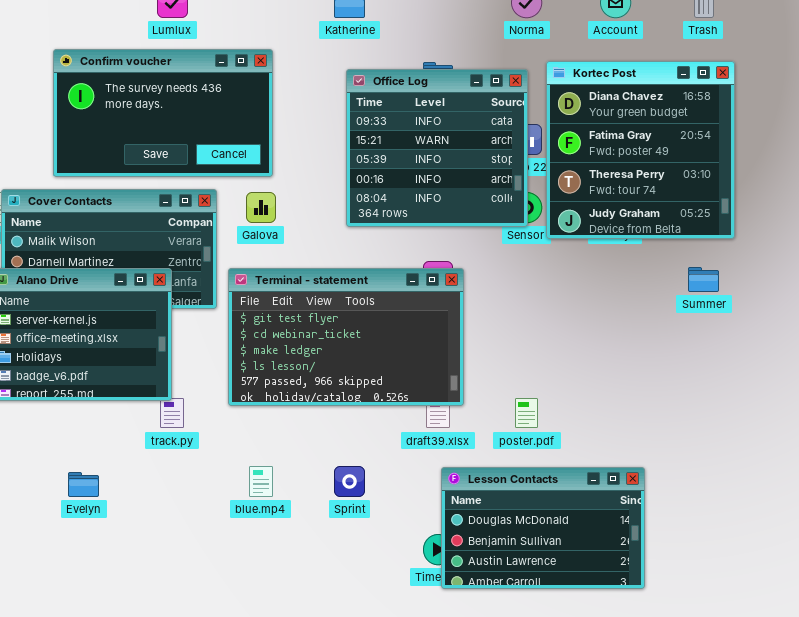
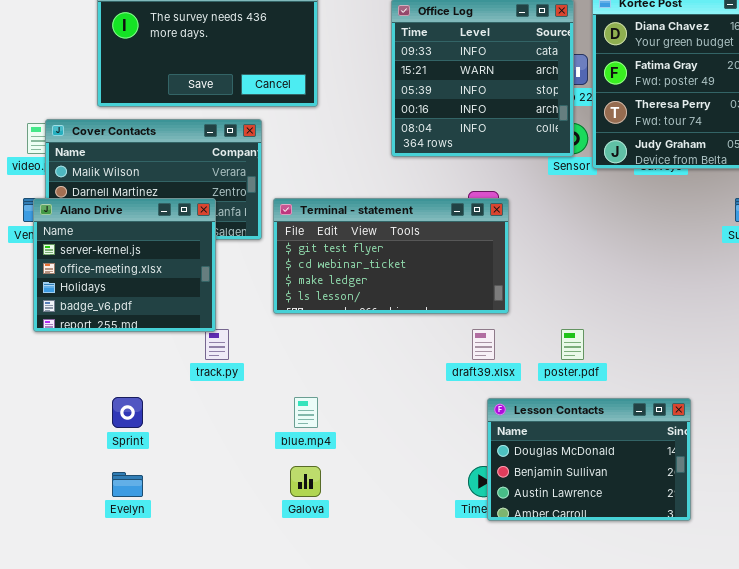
Galova: [246,192,276,223] -> [290,466,321,497], moved
Terminal - statement: [228,268,464,406] -> [273,198,509,314], resized
Sprint: [334,466,365,497] -> [112,397,143,428], moved
Evelyn: [68,472,99,497] -> [112,472,143,497], moved

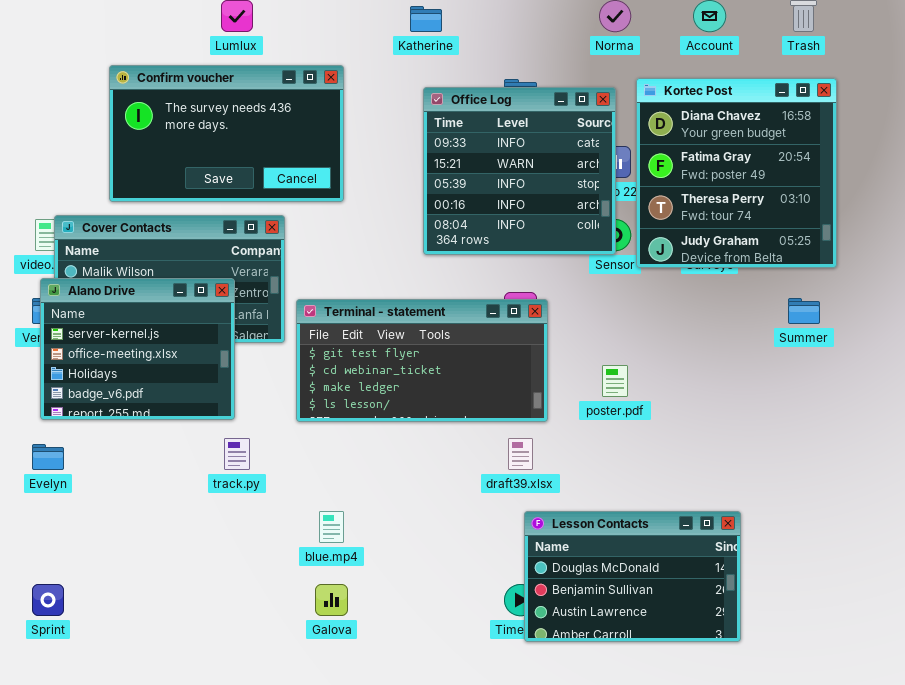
Alano Drive: [33,198,216,332] -> [40,278,235,420], moved
poster.pdf: [561,329,584,360] -> [602,365,628,397], moved
Sprint: [112,397,143,428] -> [32,584,64,616], moved
Evelyn: [112,472,143,497] -> [32,444,64,470], moved

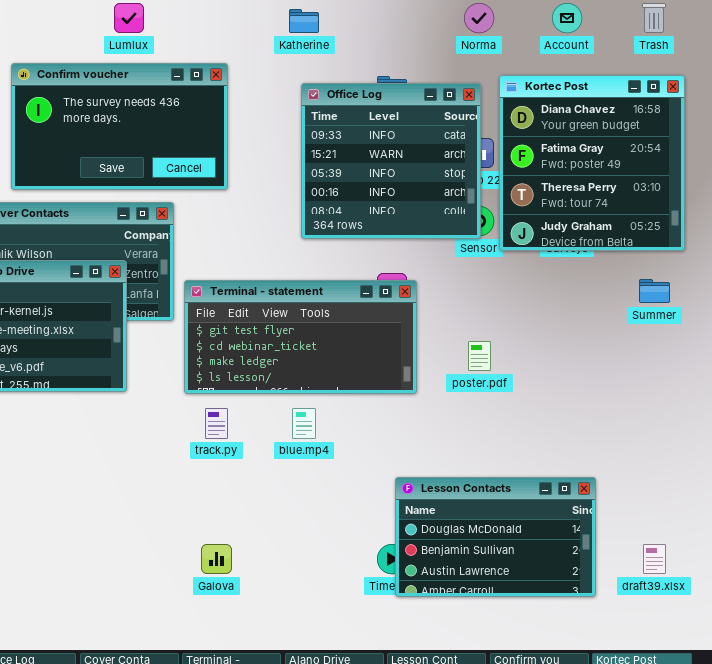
track.py: [224,438,250,470] -> [205,408,228,439], moved
draft39.xlsx: [508,438,533,470] -> [643,544,666,574], moved
blue.mp4: [319,511,344,543] -> [292,408,316,439], moved

